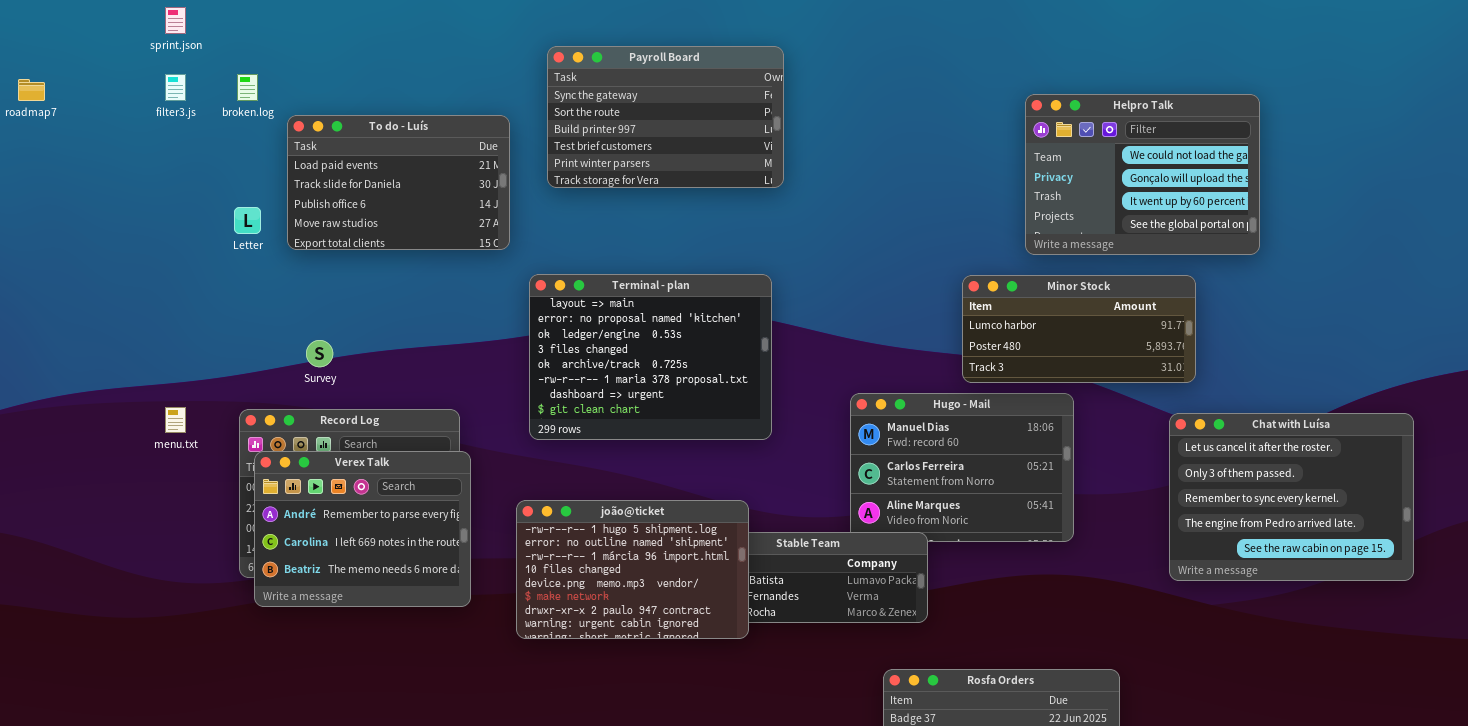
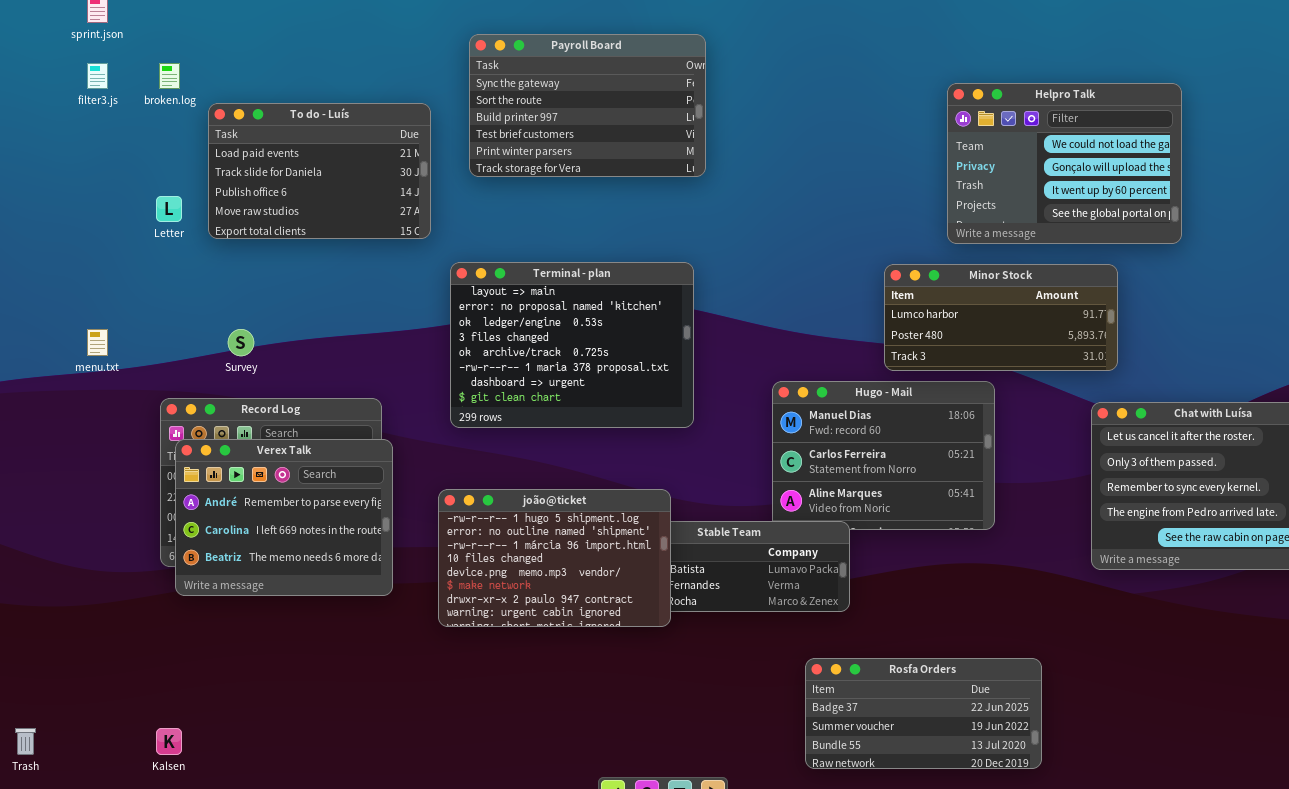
menu.txt: [165,407,186,433] -> [87,329,108,356], moved

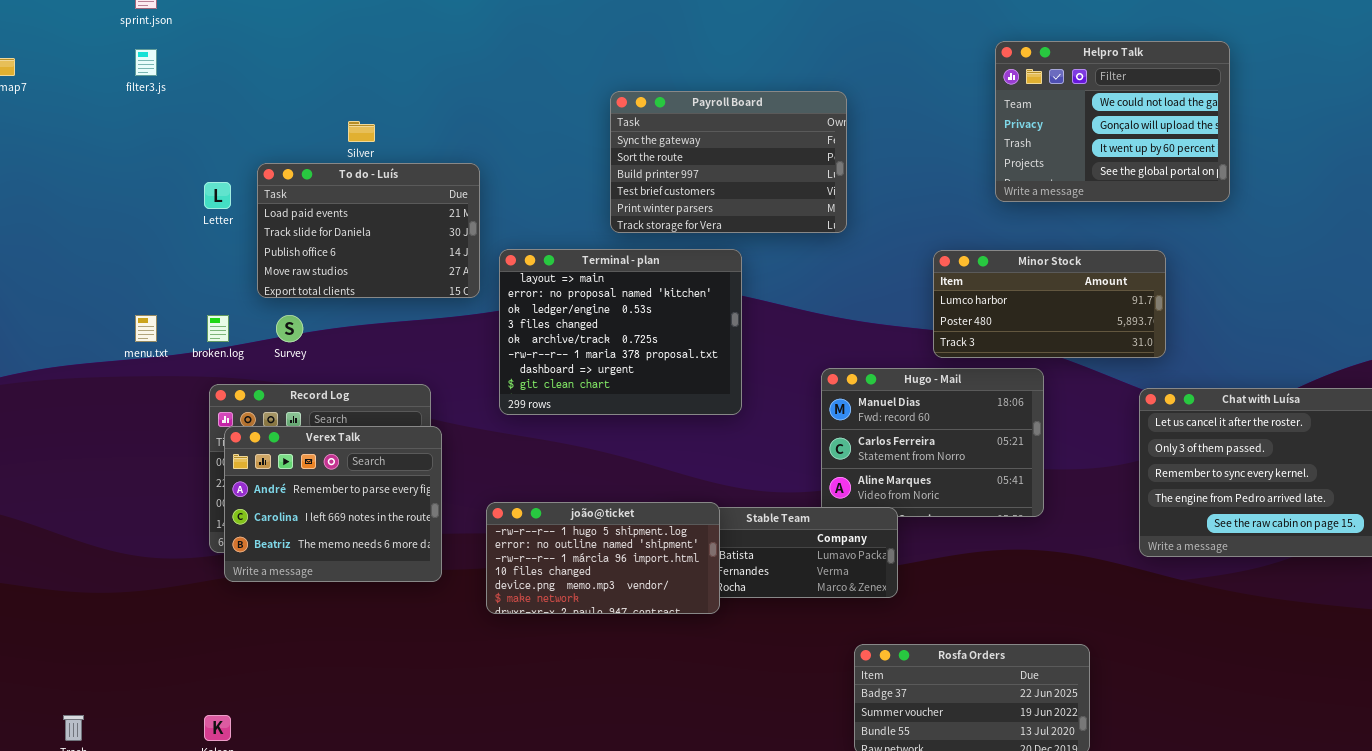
Payroll Board: [469,34,706,177] -> [610,91,847,233], moved
broken.log: [159,63,180,89] -> [207,315,229,342], moved
Helpro Talk: [947,83,1182,244] -> [995,41,1230,202], moved
To do - Luís: [208,103,431,239] -> [257,163,480,298], moved
joão@ticket: [438,489,671,627] -> [486,502,720,614], resized

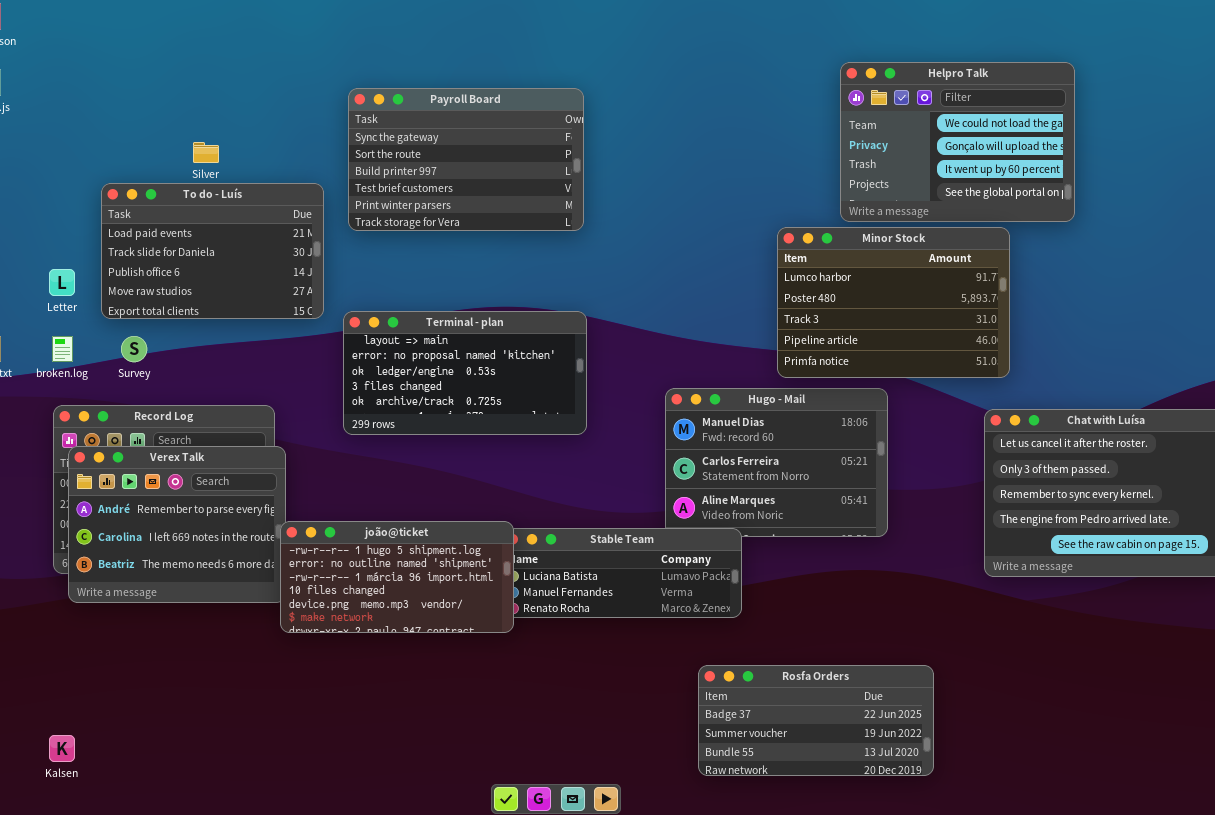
Payroll Board: [610,91,847,233] -> [348,88,584,231], moved
Letter: [204,182,231,209] -> [49,269,75,296], moved
Terminal - plan: [499,249,742,415] -> [343,311,587,435], resized
Minor Stock: [933,250,1166,358] -> [777,227,1010,378], resized
joão@ticket: [486,502,720,614] -> [280,521,514,633], moved

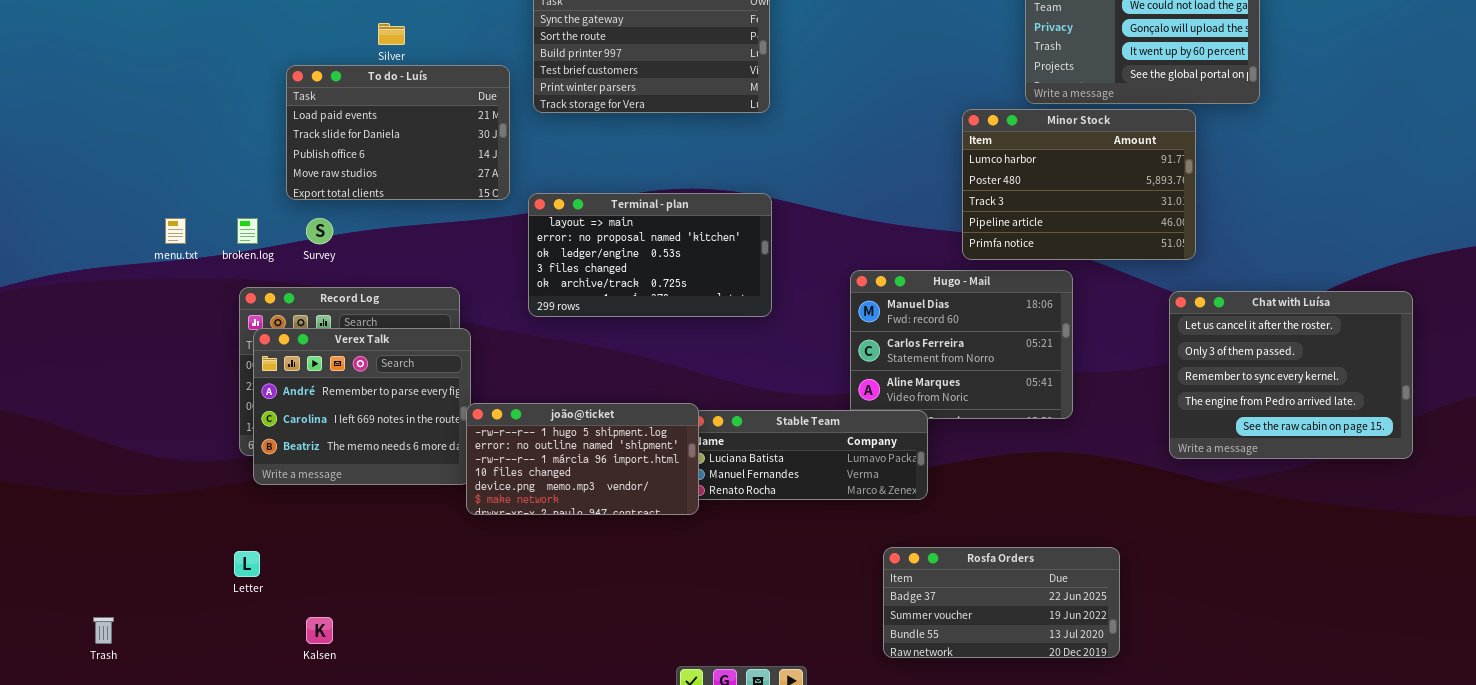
Letter: [49,269,75,296] -> [234,551,260,577], moved
Kalsen: [49,735,75,762] -> [306,617,333,644], moved

